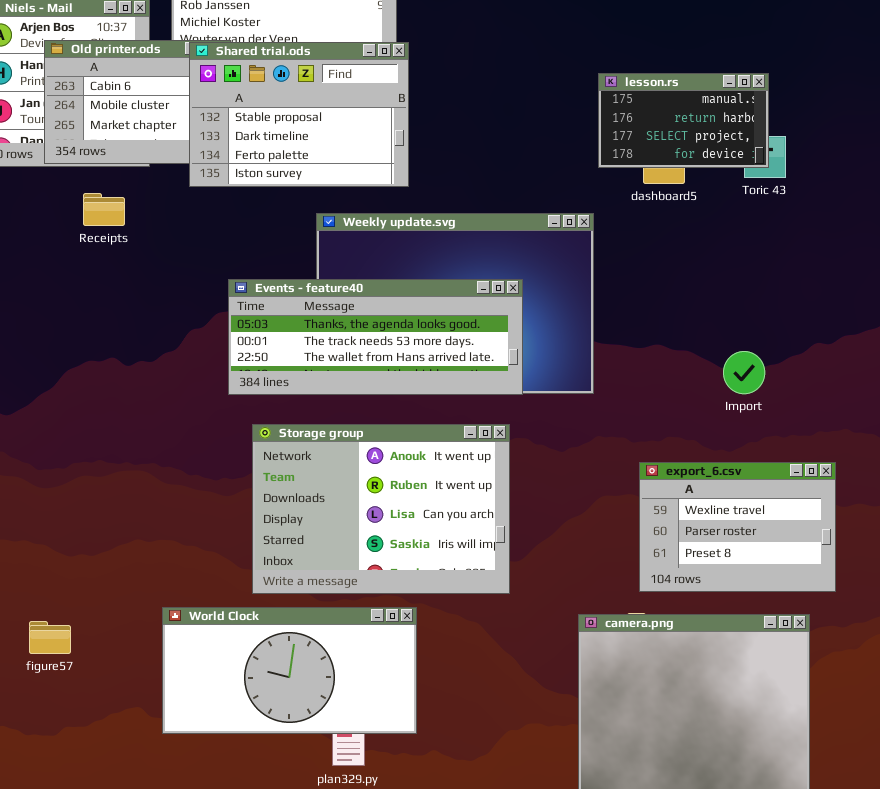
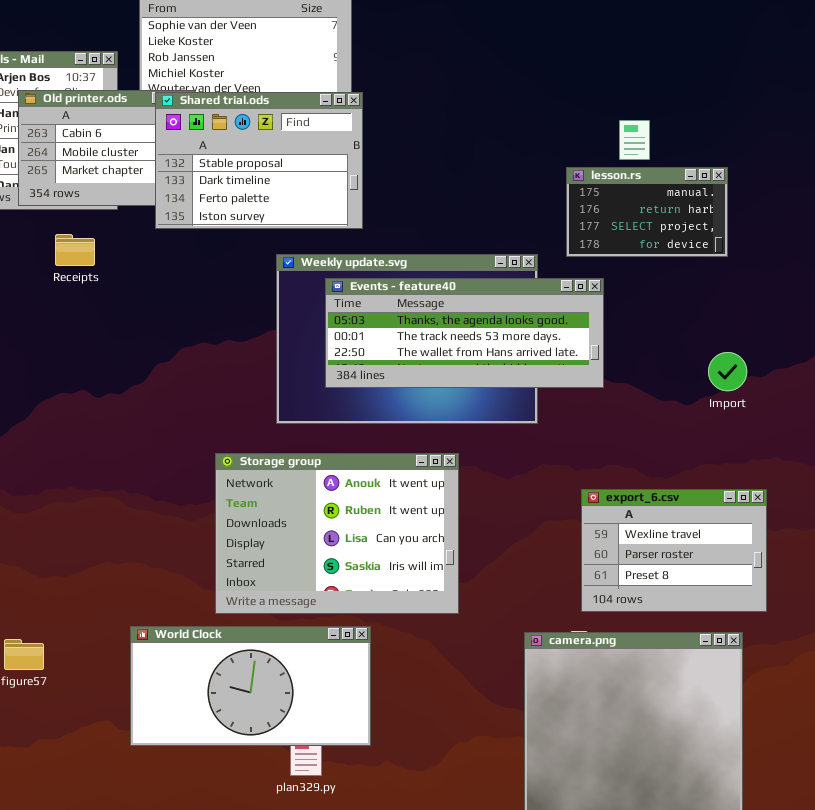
lesson.rs: [598,73,769,168] -> [566,167,728,257], moved
Events - feature40: [228,279,523,395] -> [325,278,604,388], moved
Import: [723,351,765,394] -> [708,352,747,391], moved

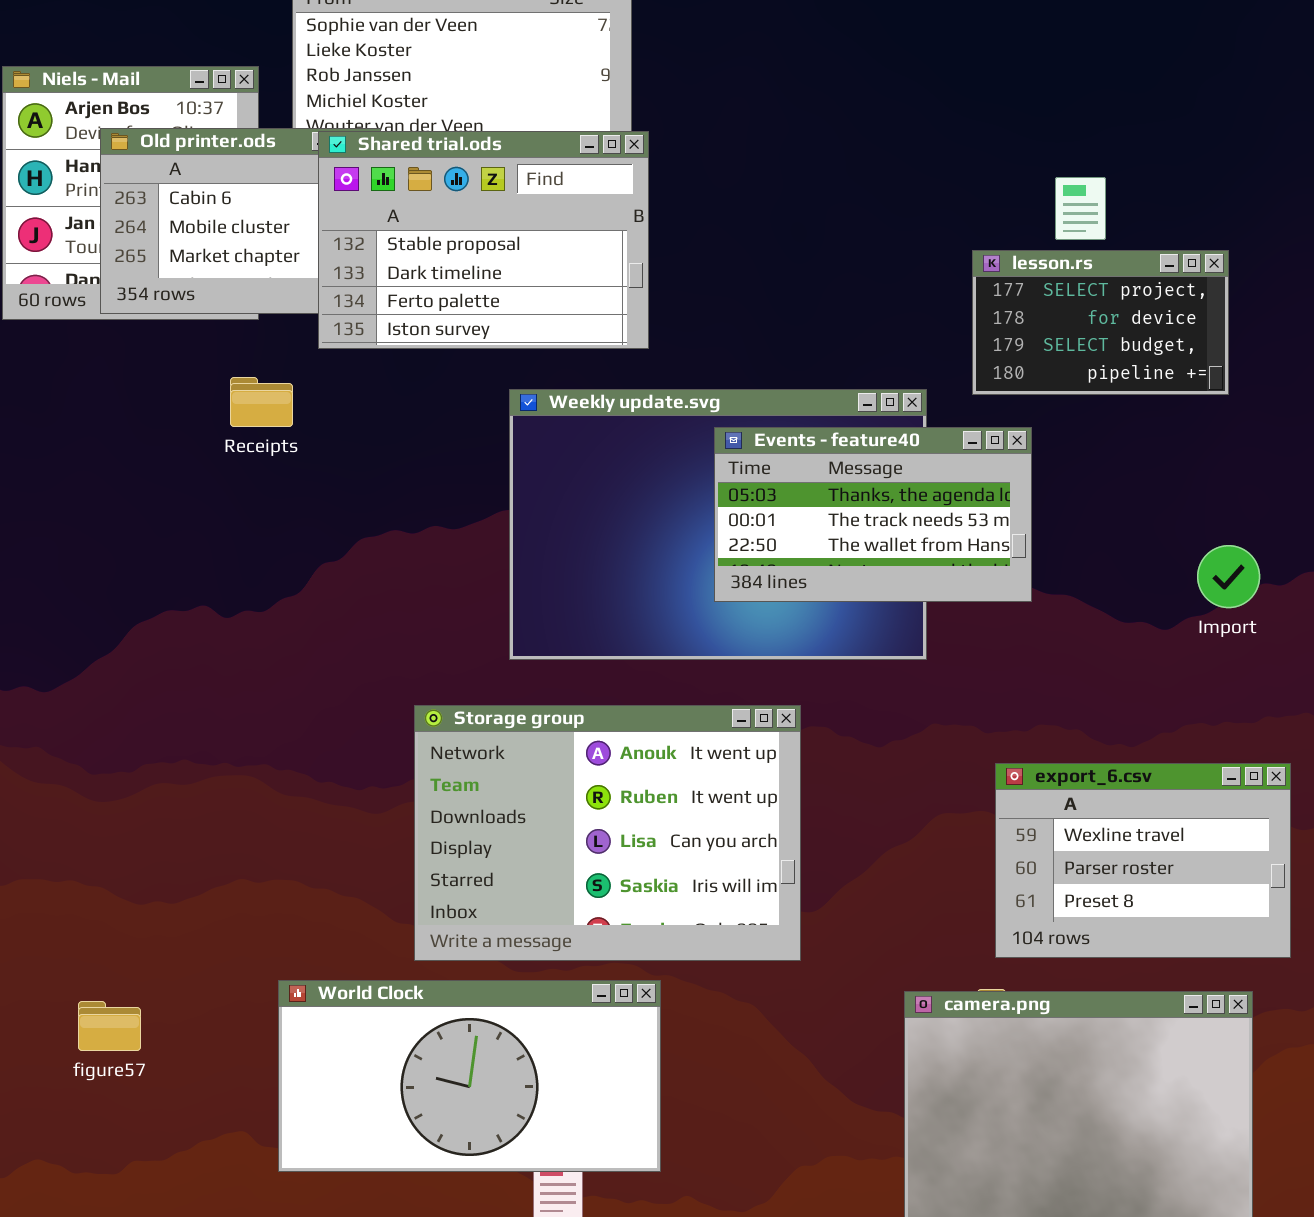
lesson.rs: [566,167,728,257] -> [972,250,1229,395], scrolled down 2 rows
Receipts: [55,234,95,266] -> [230,377,293,427], moved
Events - feature40: [325,278,604,388] -> [714,427,1032,602], resized

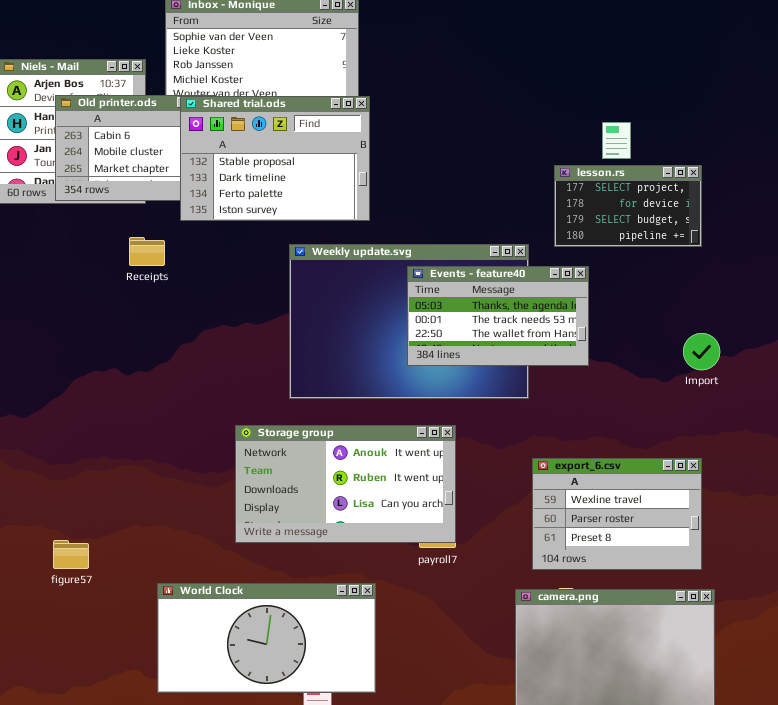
Storage group: [414,705,801,961] -> [235,425,456,543], resized
export_6.csv: [995,763,1291,958] -> [532,458,702,570], moved
figure57: [78,1001,141,1051] -> [53,540,89,569], moved

